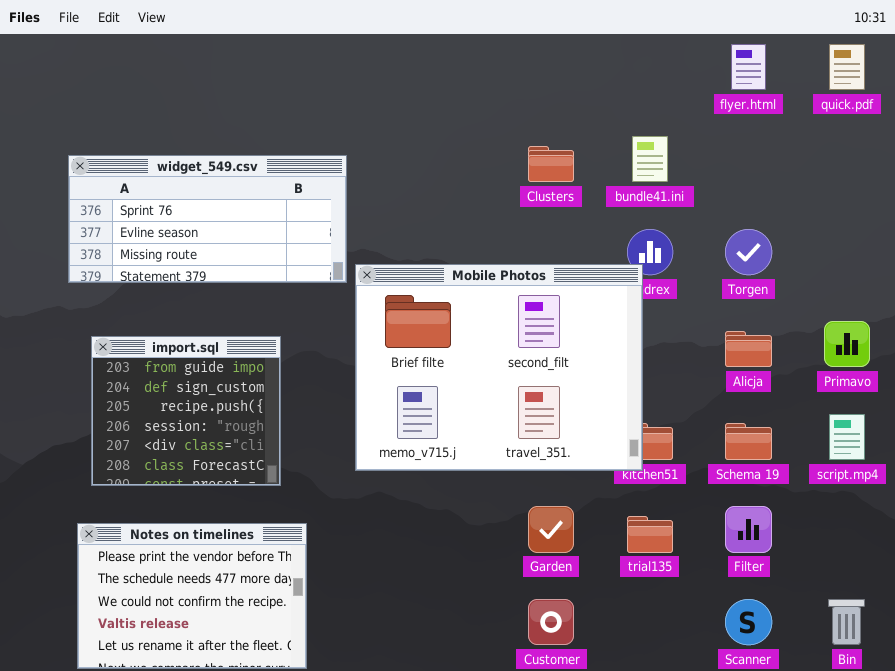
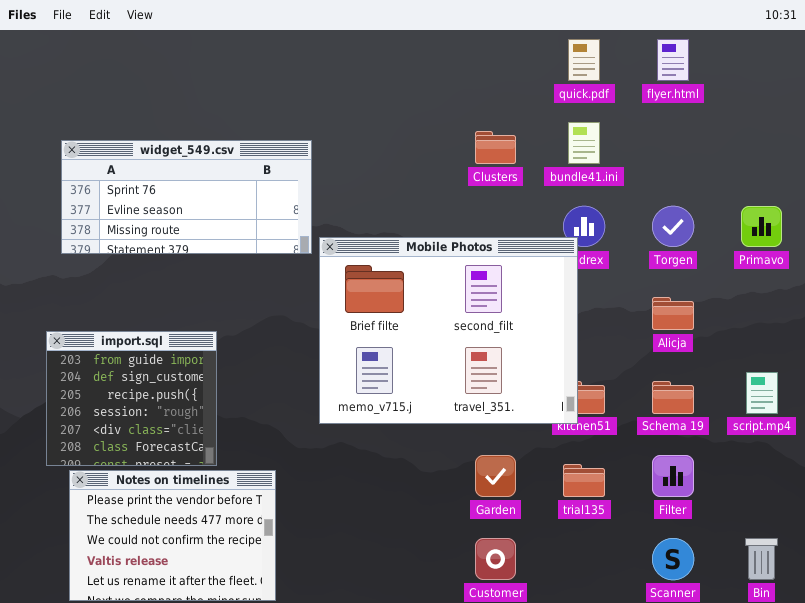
quick.pdf: [829,44,865,90] -> [568,39,600,81], moved
Primavo: [824,321,870,367] -> [741,206,782,247], moved
import.sql: [91,336,281,486] -> [46,331,217,466], moved

